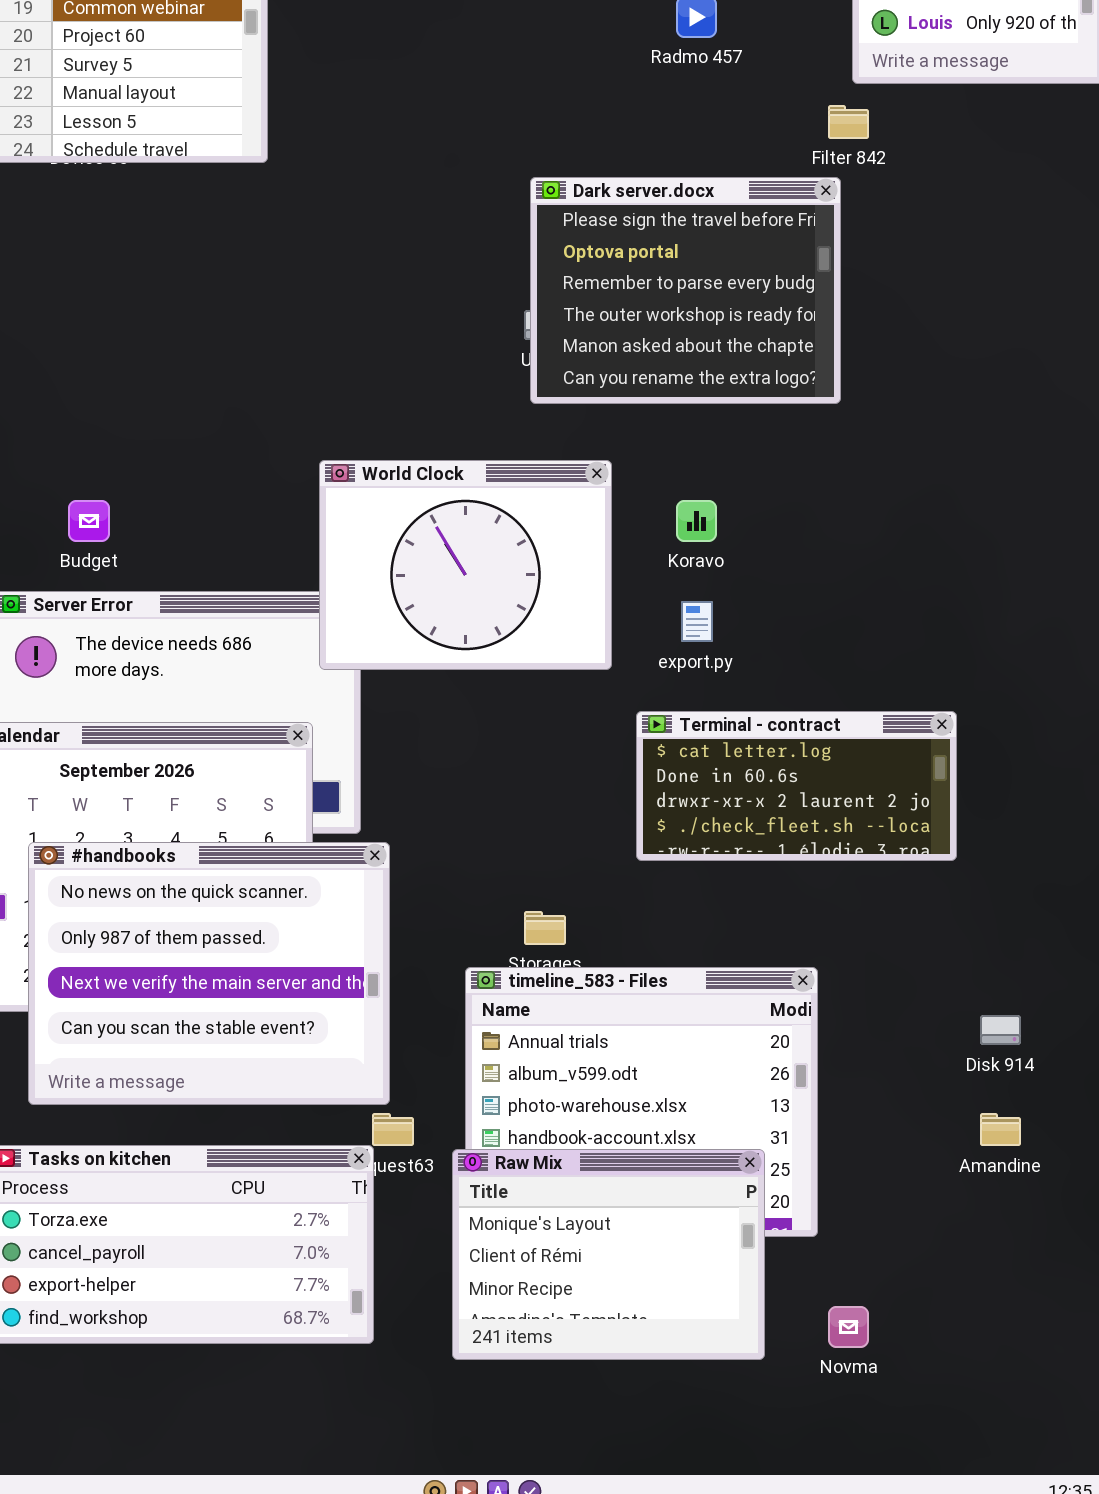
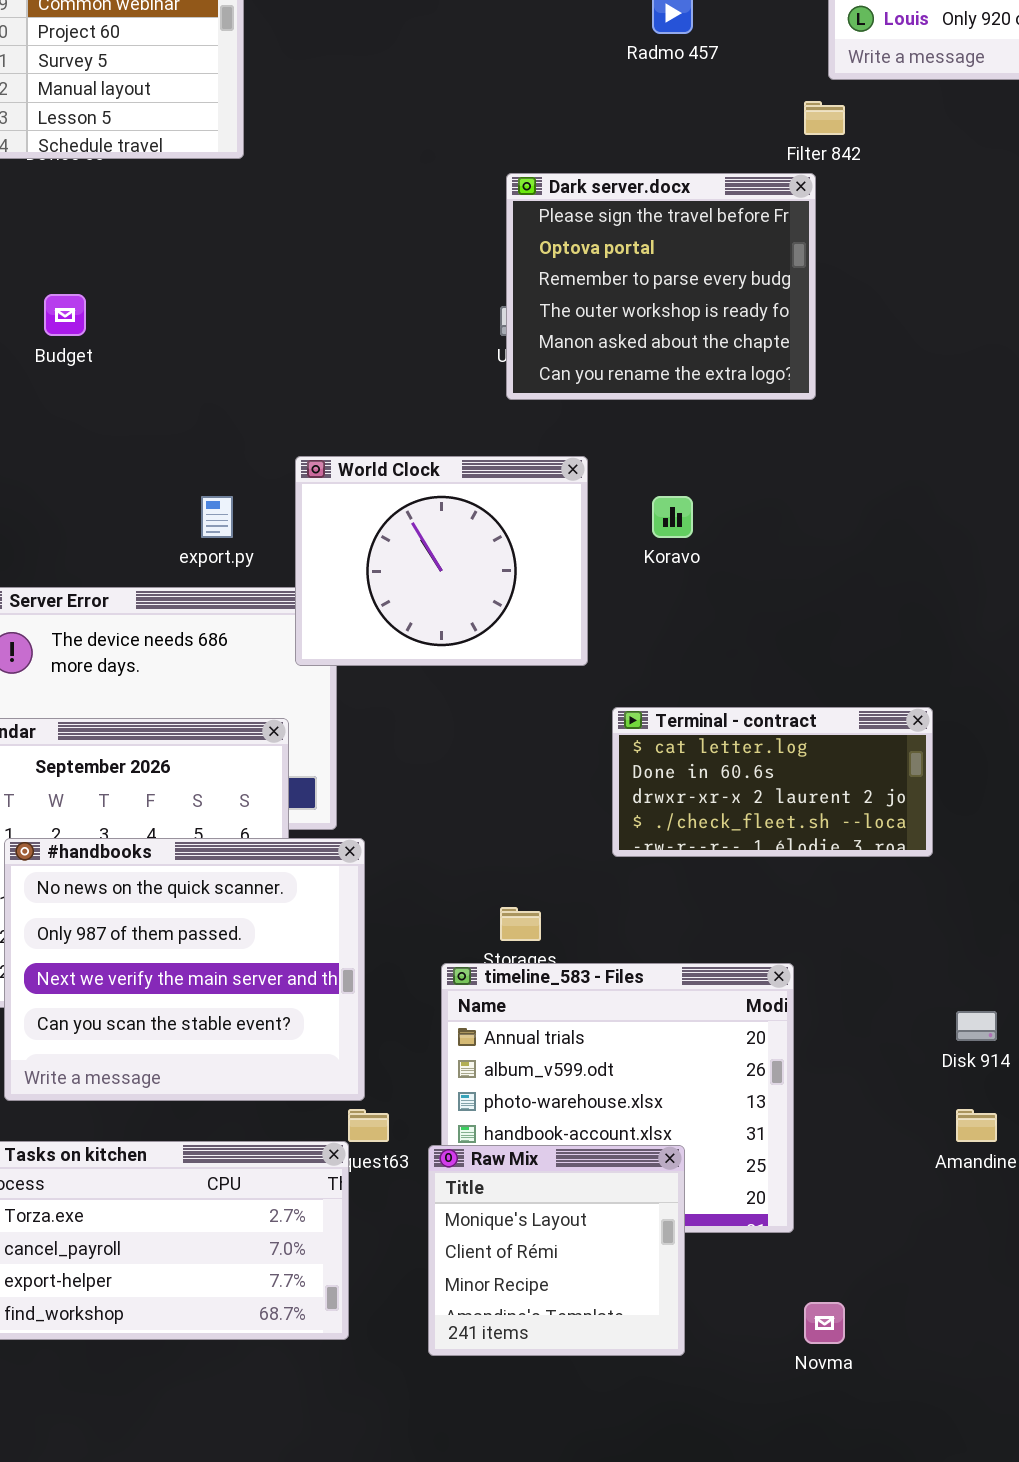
Budget: [68,500,110,542] -> [44,294,86,336], moved
export.py: [681,601,713,642] -> [201,496,233,538], moved
Raw Mix: [452,1149,765,1360] -> [428,1145,685,1356], resized

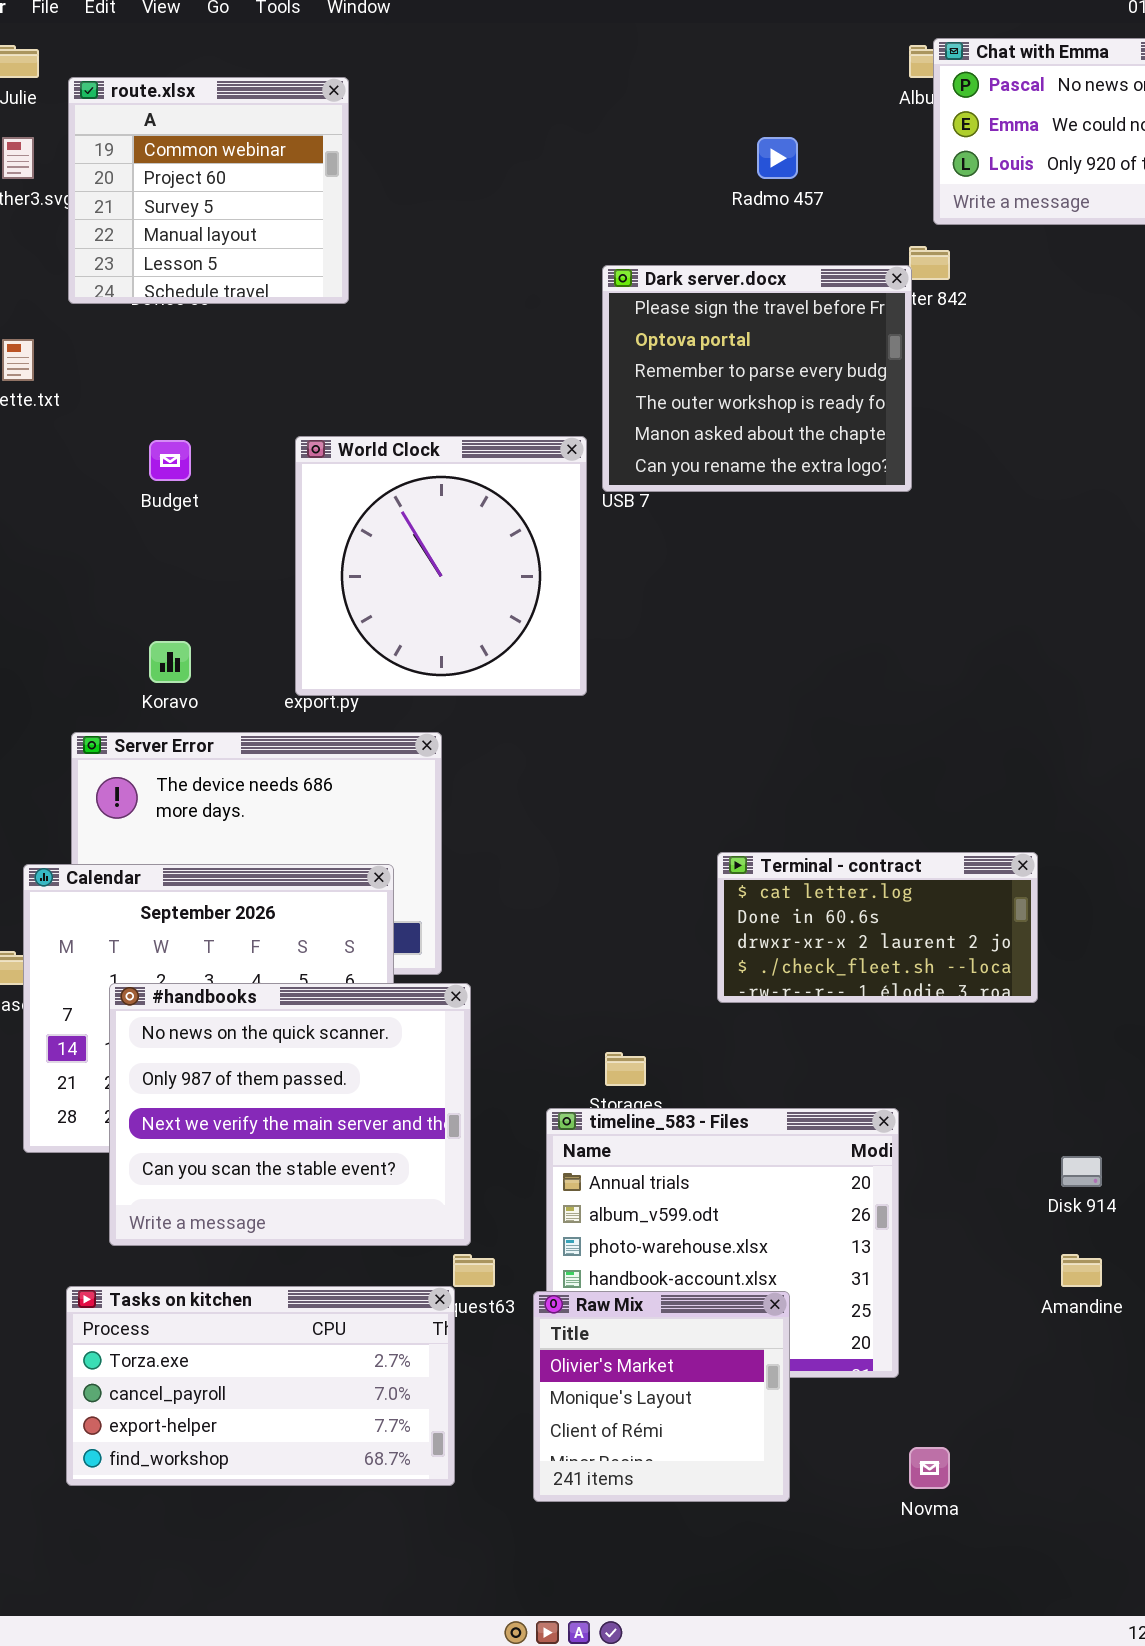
Dark server.docx: [506,173,816,400] -> [602,265,912,492], moved
World Clock: [295,456,588,666] -> [295,436,587,696], moved, resized
Koravo: [652,496,693,538] -> [149,641,191,683], moved
Raw Mix: [428,1145,685,1356] -> [533,1291,790,1502], scrolled up 1 row

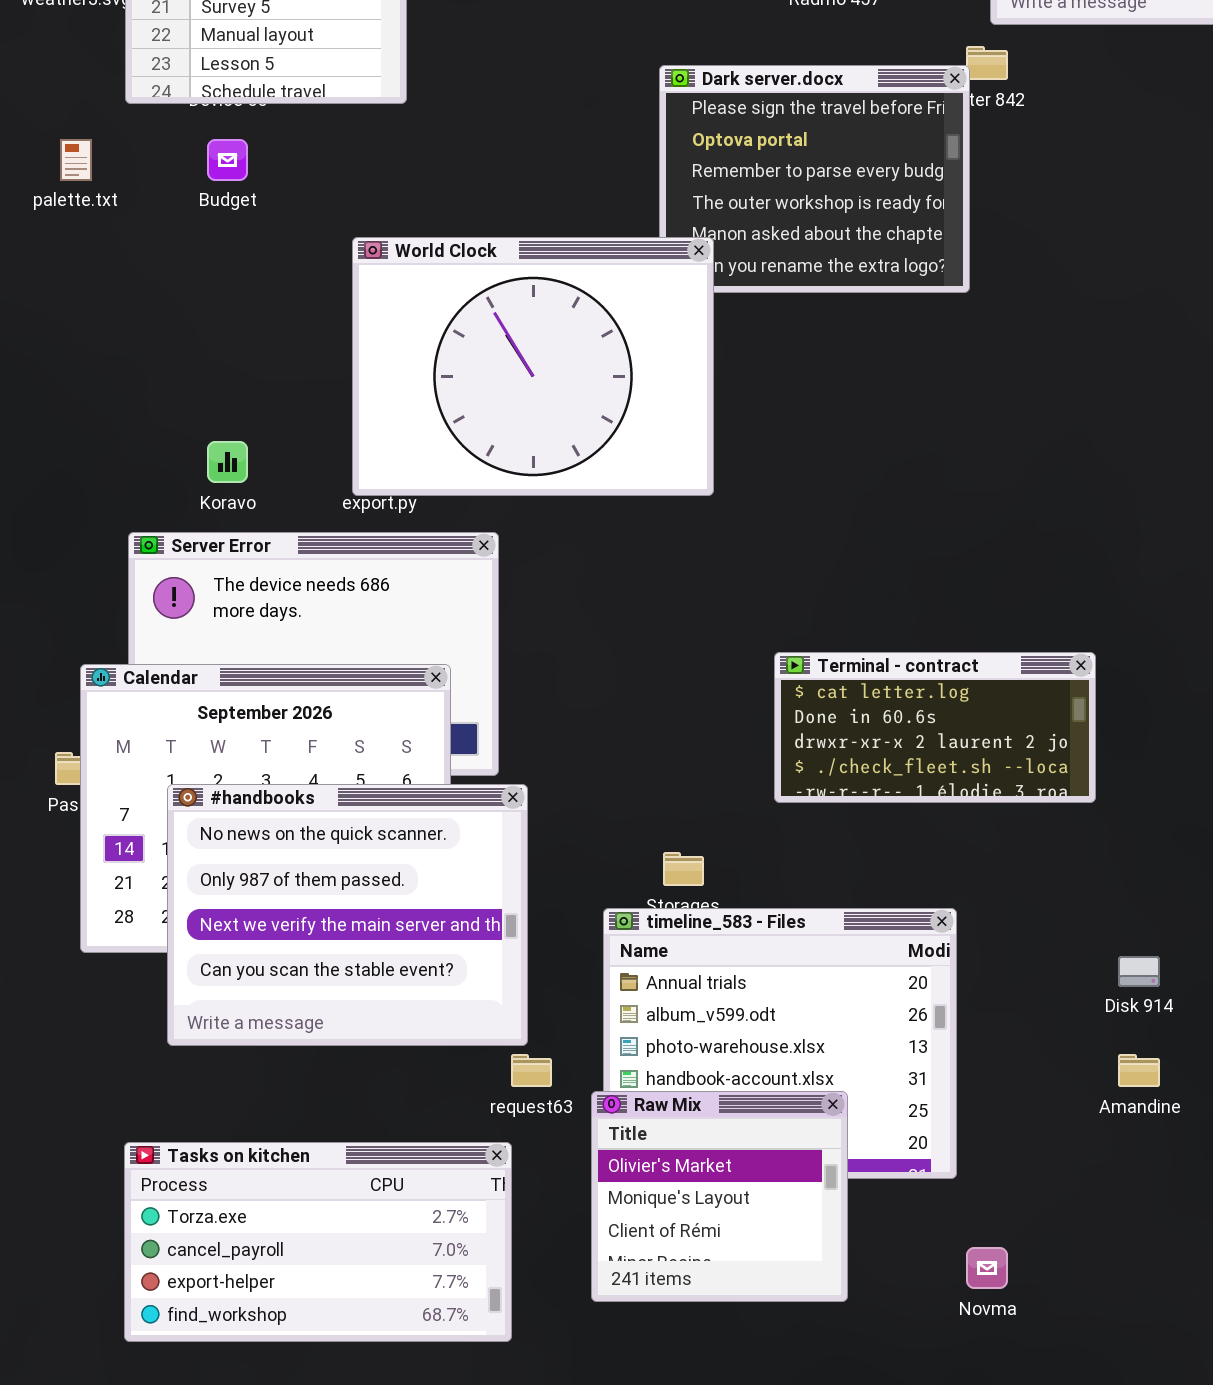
World Clock: [295,436,587,696] -> [352,237,714,496], resized
Budget: [149,440,191,481] -> [207,139,248,181], moved
Tasks on kitchen: [66,1286,455,1486] -> [124,1142,512,1342], moved

